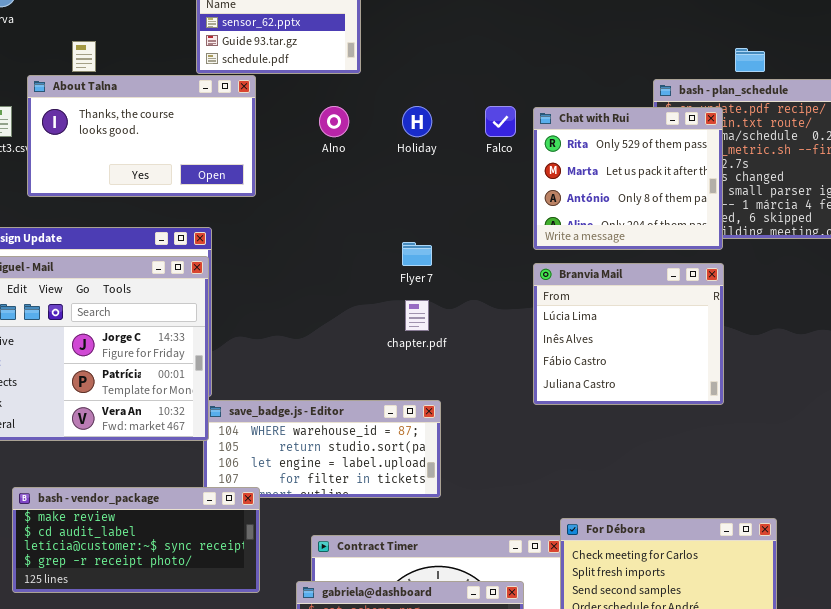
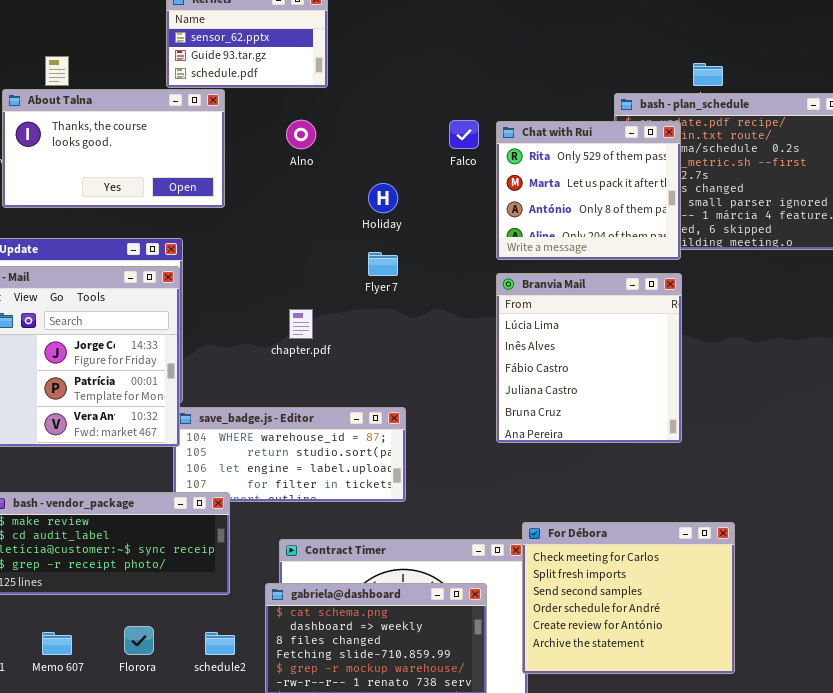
Holiday: [402,106,432,137] -> [368,183,398,213], moved
Branvia Mail: [533,263,724,405] -> [496,273,682,443], resized
chapter.pdf: [405,300,429,331] -> [289,309,313,339], moved

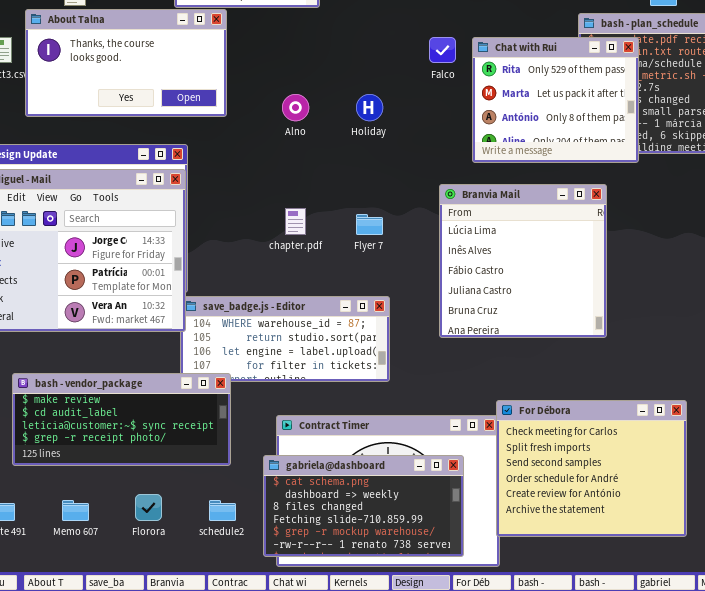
Alno: [286,120,316,149] -> [282,94,309,121], moved
Flyer 7: [368,252,398,276] -> [356,214,383,235], moved
Branvia Mail: [496,273,682,443] -> [439,184,607,338], moved

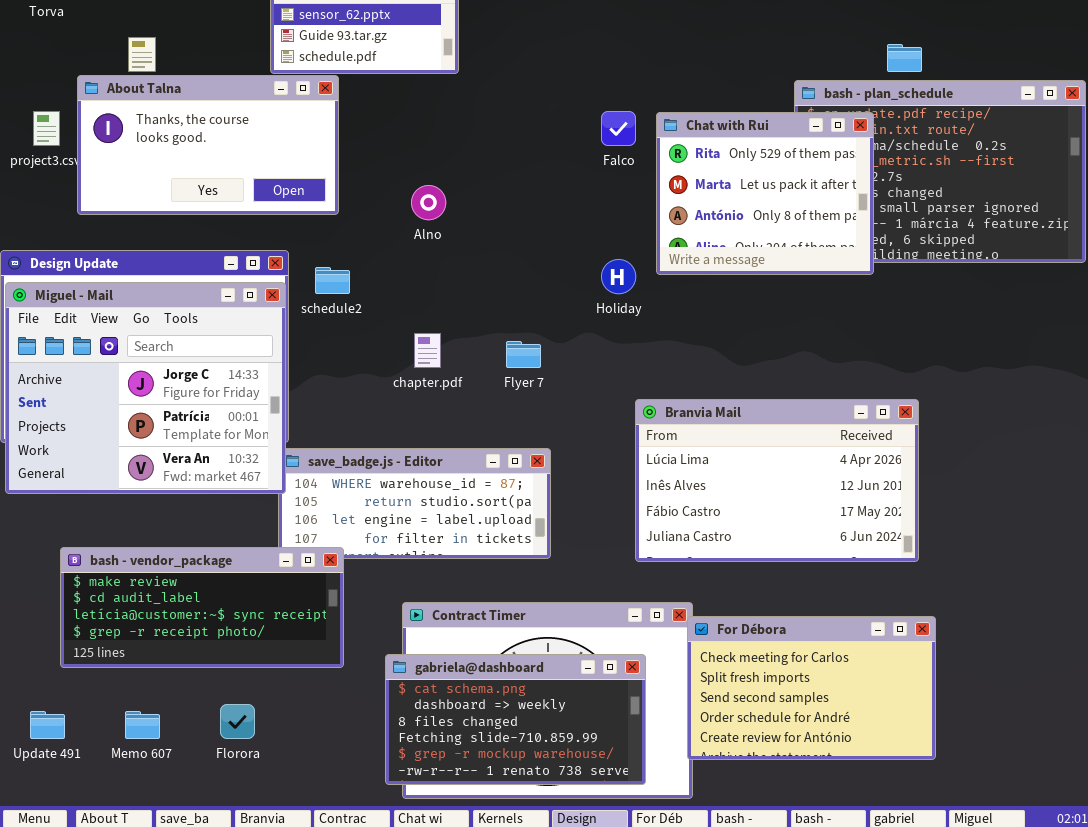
Holiday: [356,94,383,121] -> [601,259,636,294], moved
Branvia Mail: [439,184,607,338] -> [635,399,919,562], moved, resized
For Débora: [496,400,687,537] -> [687,616,936,760], resized
schedule2: [209,500,236,521] -> [315,267,350,294], moved

